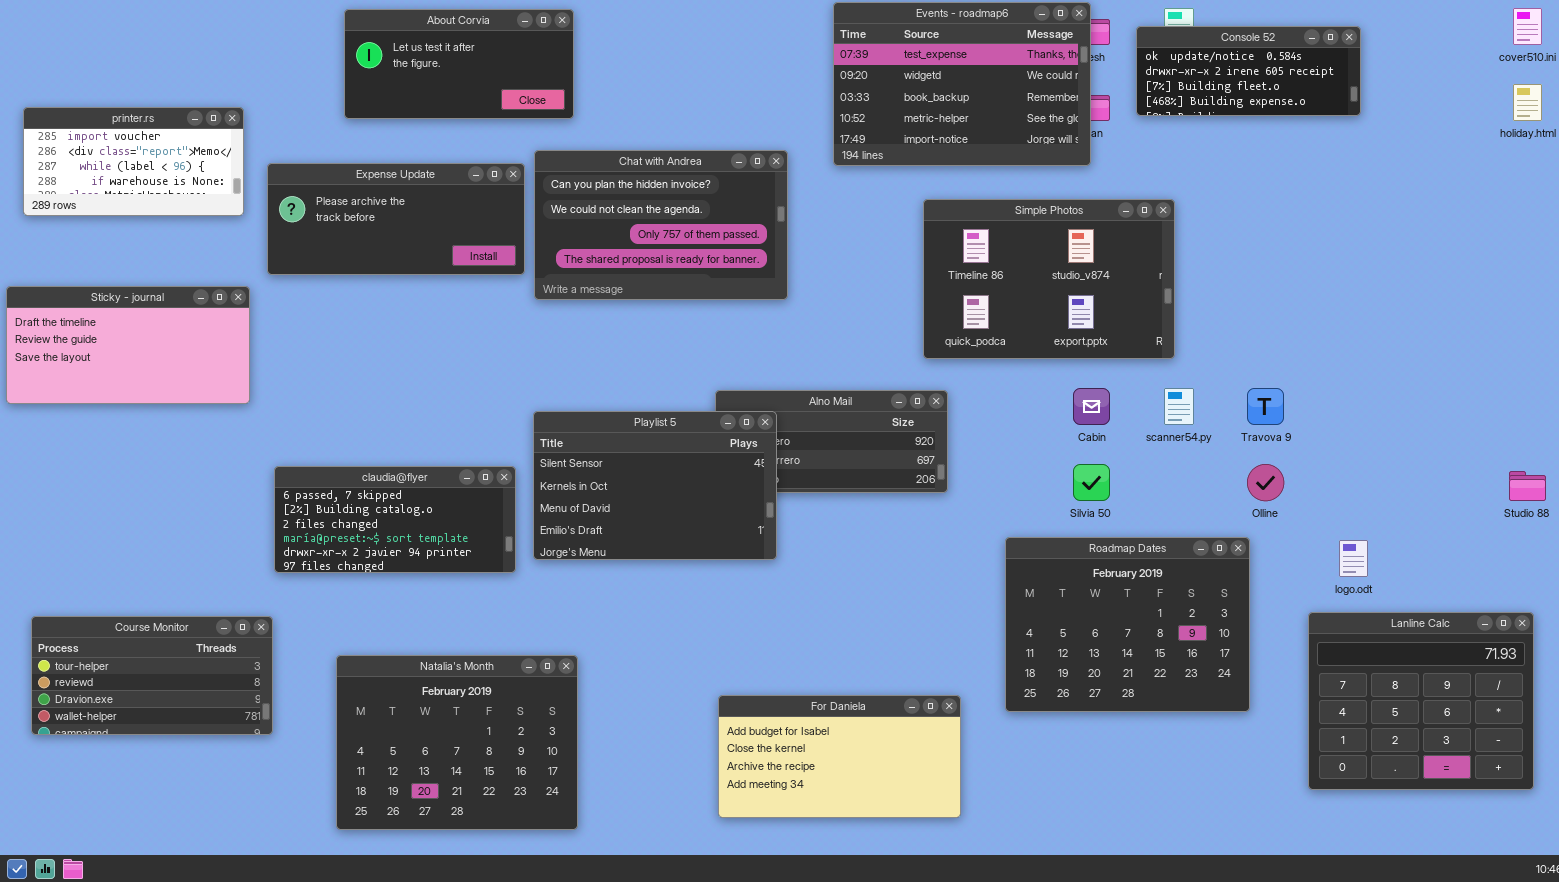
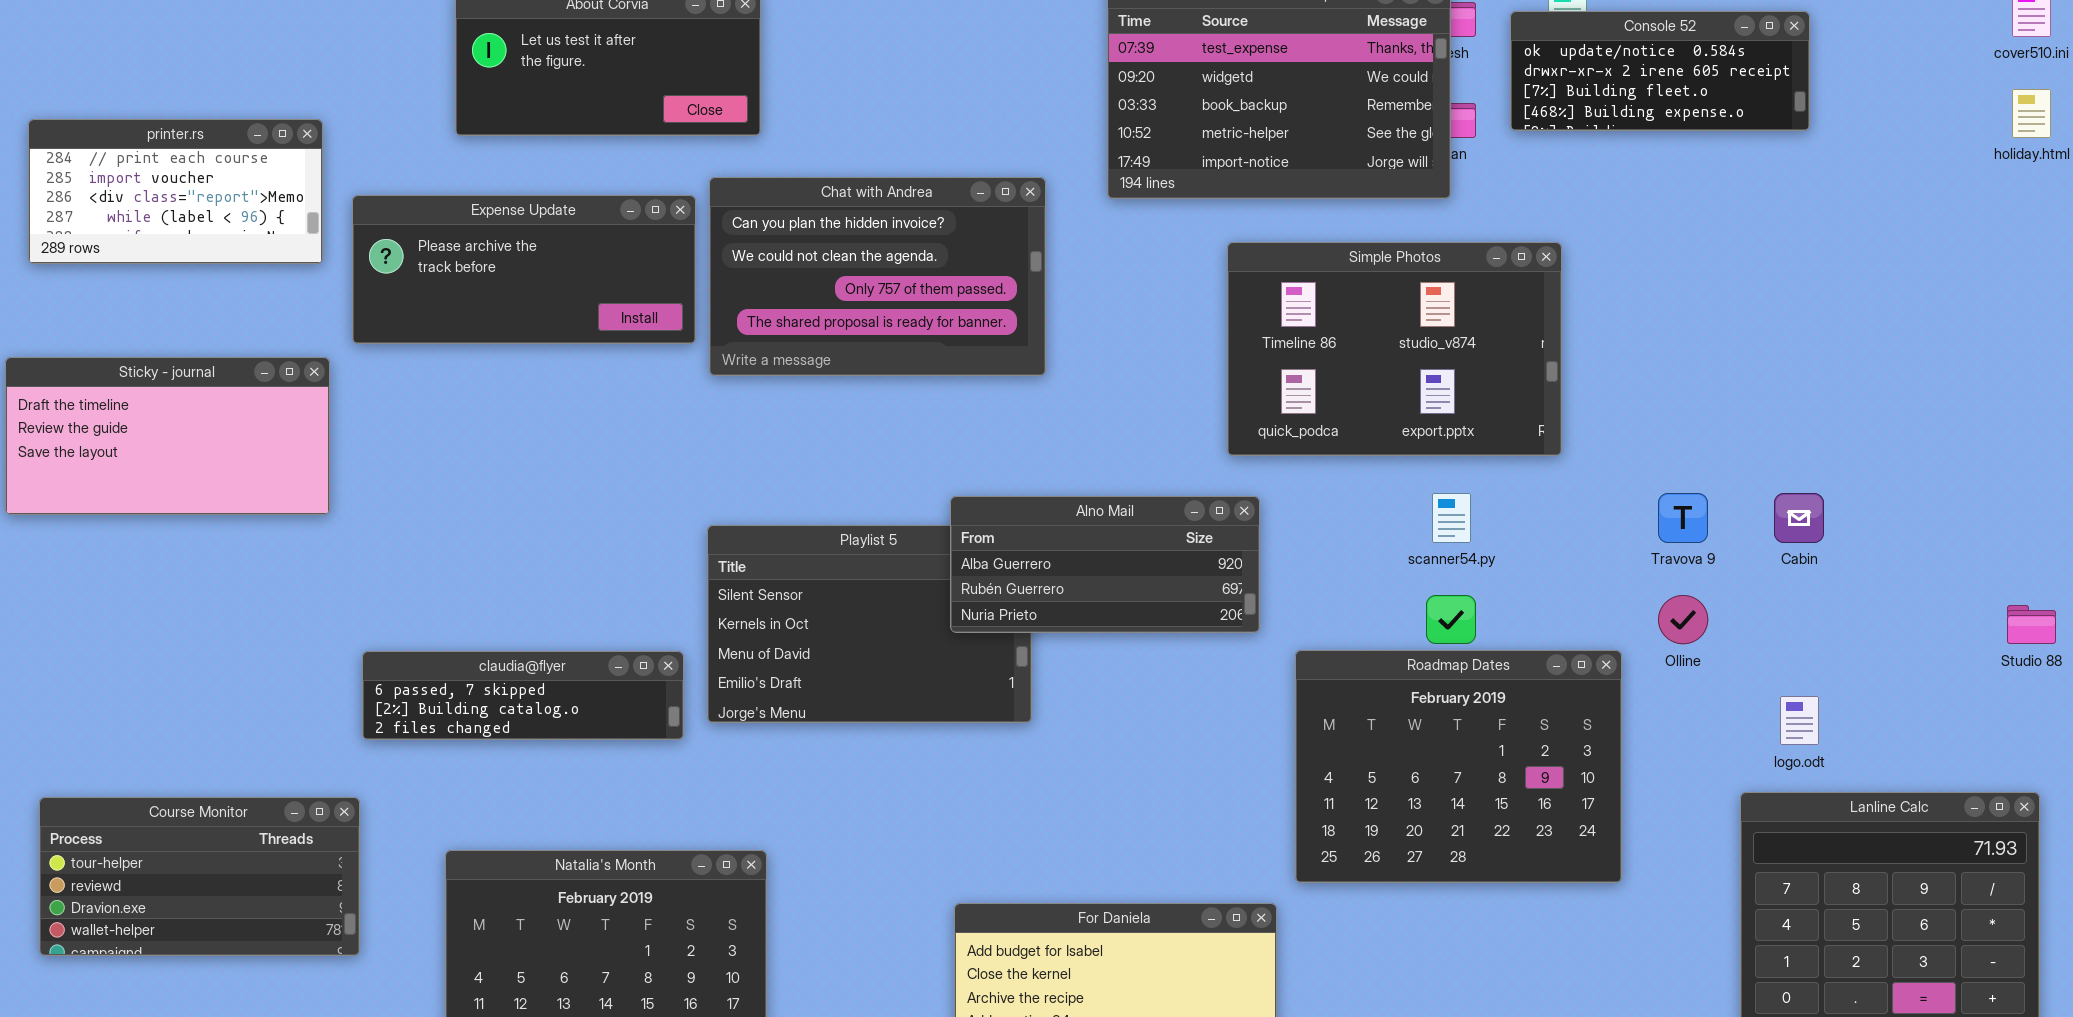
printer.rs: [23,107,244,216] -> [28,119,323,264], scrolled up 1 row
Cabin: [1073,388,1110,425] -> [1774,493,1824,543], moved
scanner54.py: [1164,388,1194,425] -> [1432,493,1471,543], moved
Alno Mail: [715,390,948,493] -> [950,496,1260,633], raised
claudia@flyer: [274,466,516,573] -> [362,651,684,740], resized
Roadmap Dates: [1005,537,1250,712] -> [1295,650,1622,883], moved

